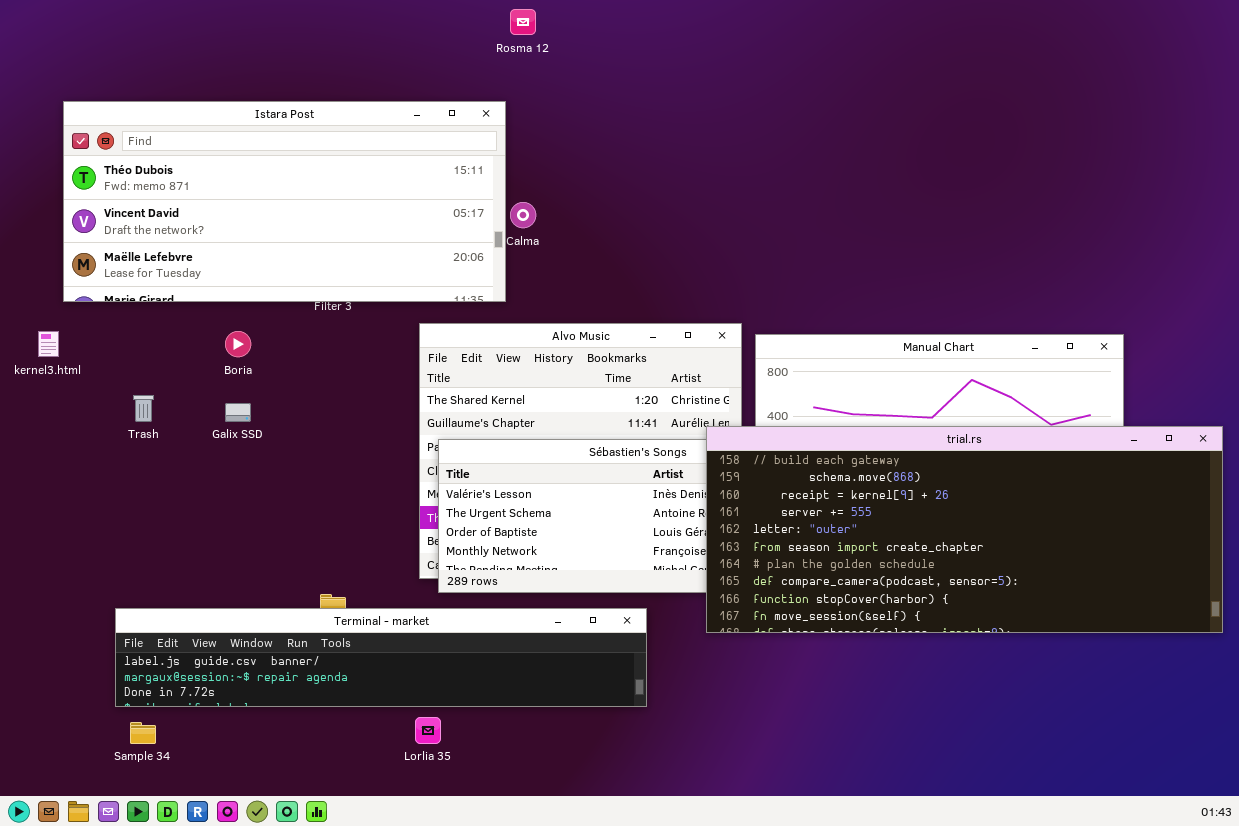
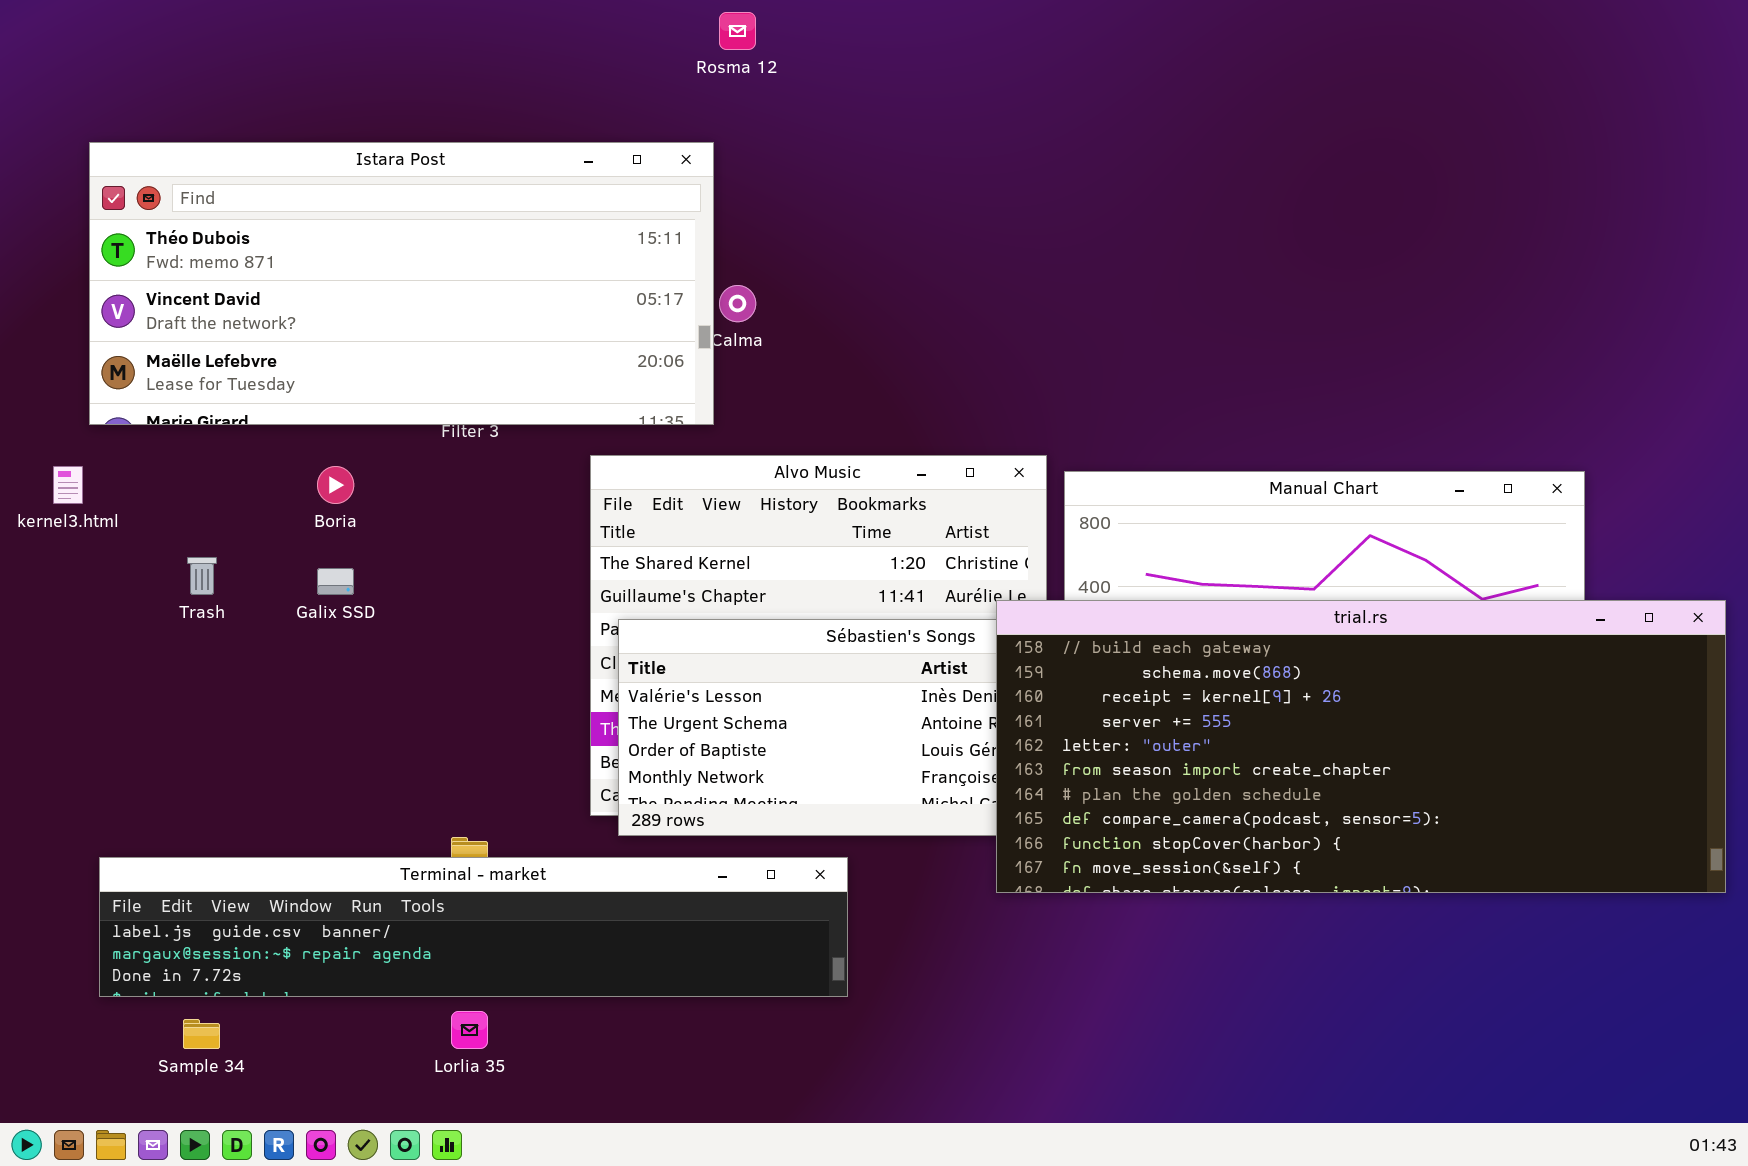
Terminal - market: [115,608,647,707] -> [99,857,848,997], moved
Lorlia 35: [415,717,441,744] -> [451,1011,488,1049], moved

